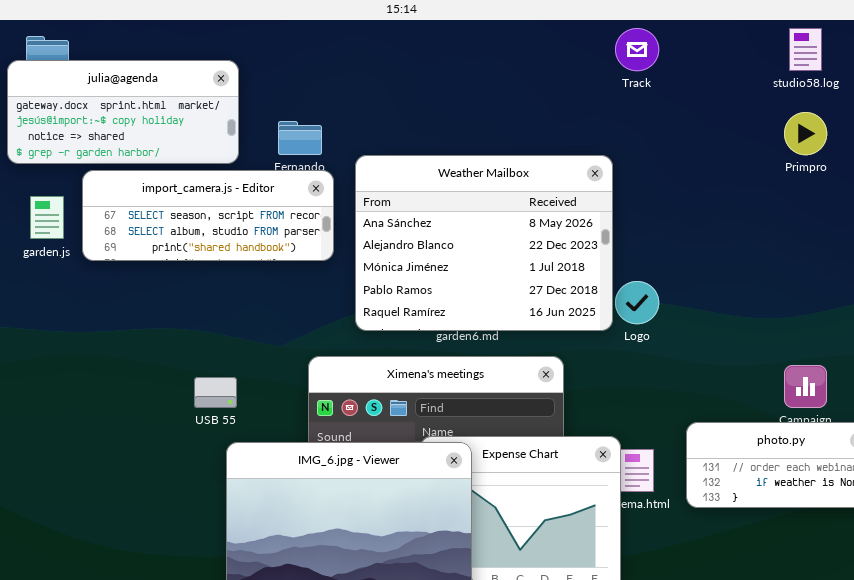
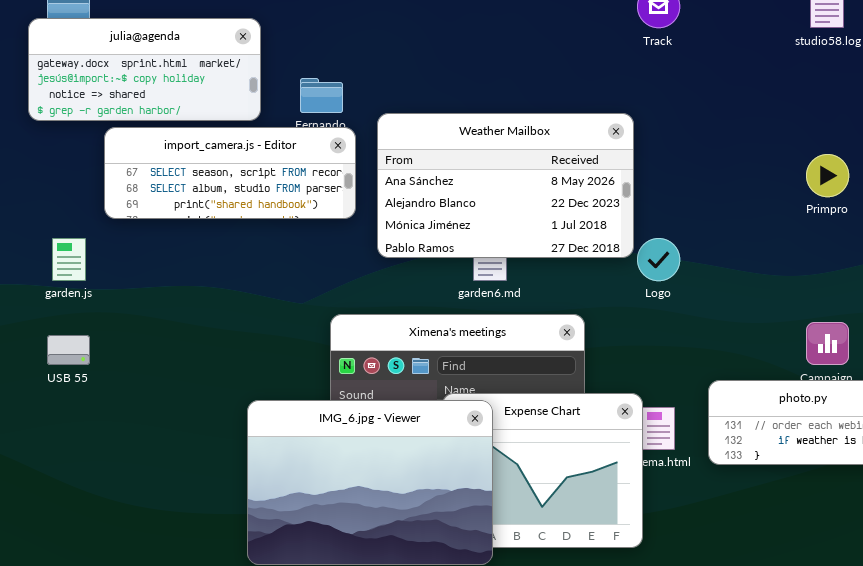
Primpro: [784,112,827,155] -> [806,154,849,197], moved
Weather Mailbox: [355,155,613,331] -> [377,113,634,258], resized
garden.js: [30,196,64,239] -> [52,238,86,281], moved
USB 55: [194,377,237,408] -> [47,335,90,365], moved

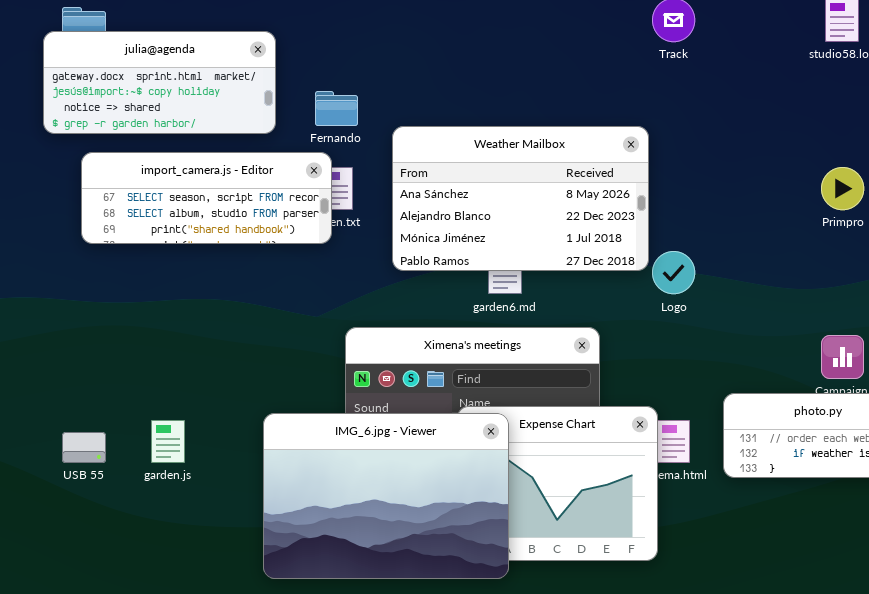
import_camera.js - Editor: [104,127,356,219] -> [81,152,332,244], moved
garden.js: [52,238,86,281] -> [151,420,185,463], moved
USB 55: [47,335,90,365] -> [62,432,106,463], moved

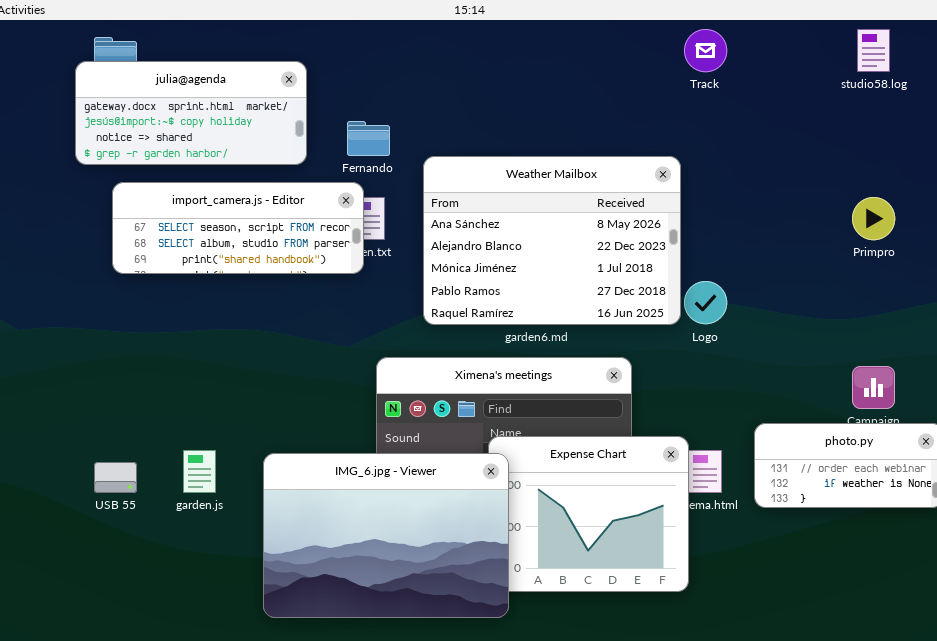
Weather Mailbox: [392,126,649,271] -> [423,156,681,325], resized
IMG_6.jpg - Viewer: [263,413,509,579] -> [263,453,509,618], moved

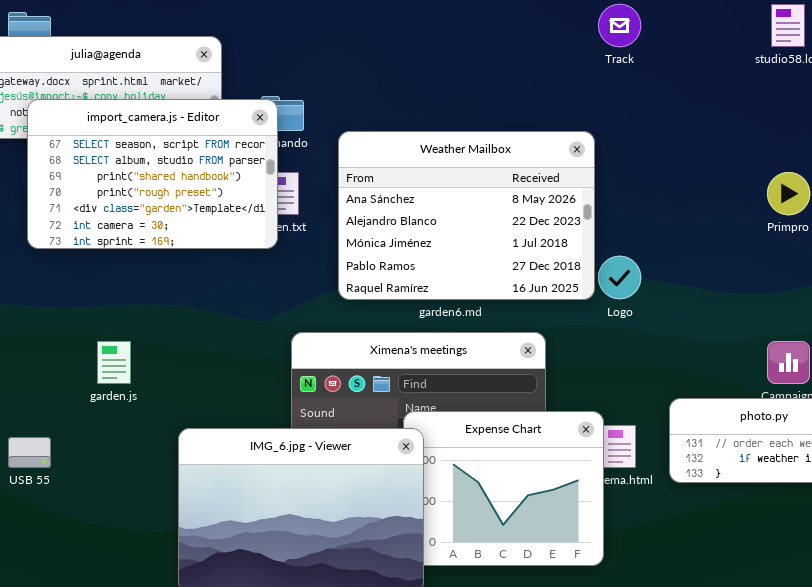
import_camera.js - Editor: [112,182,364,274] -> [27,99,278,249], resized
garden.js: [183,450,216,493] -> [97,341,131,384], moved

